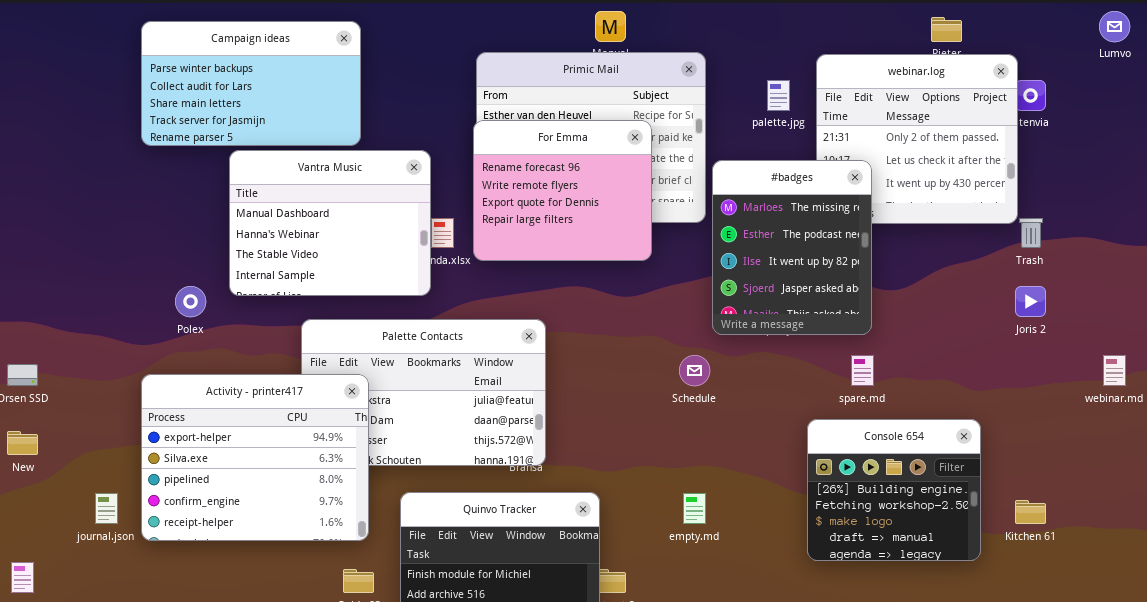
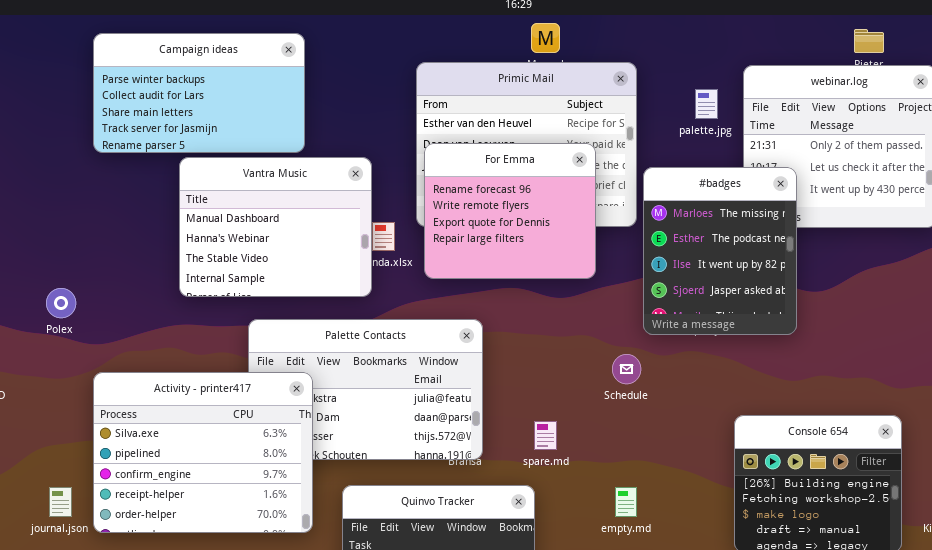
For Emma: [473,120,652,261] -> [424,143,596,279], moved
Polex: [175,286,206,317] -> [46,288,76,318], moved
spare.md: [851,355,874,386] -> [534,421,557,450], moved
Activity - printer417: [141,374,369,541] -> [93,372,313,533], scrolled down 1 row

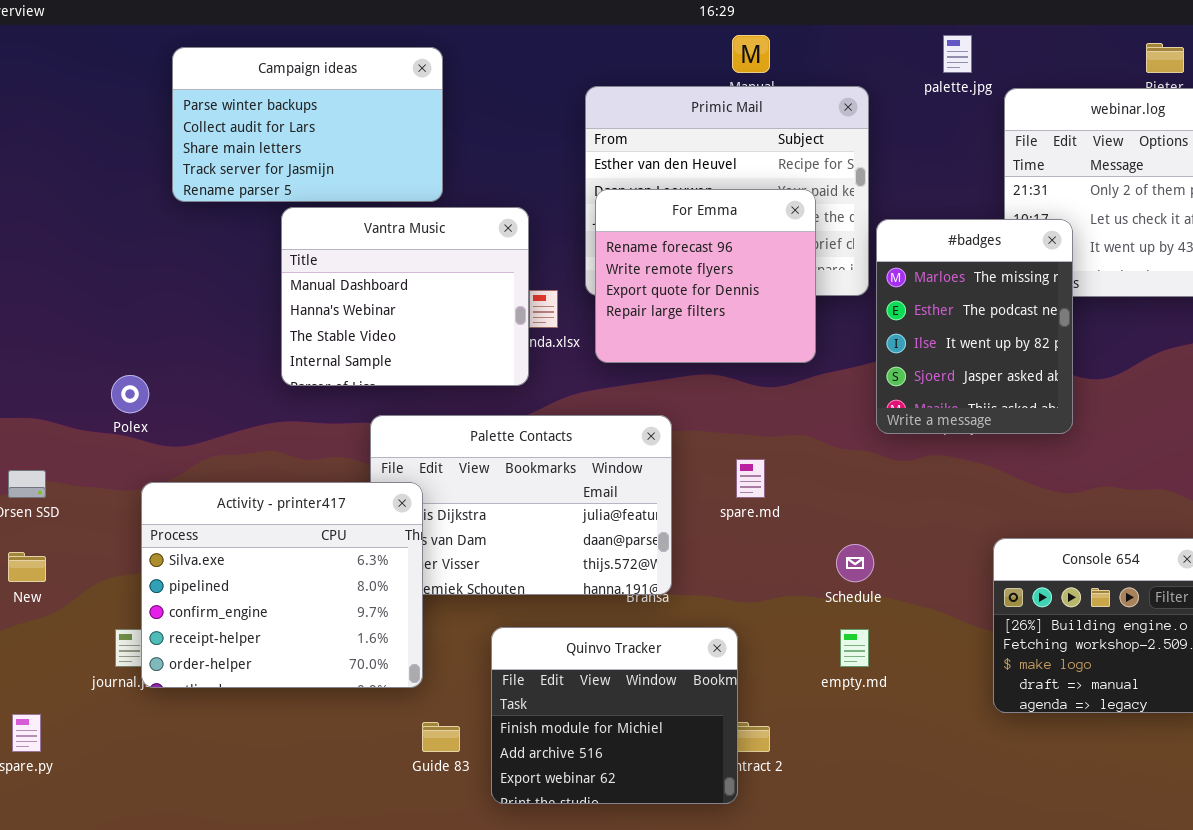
palette.jpg: [695,89,718,119] -> [943,35,972,73], moved
Schedule: [612,354,641,384] -> [836,544,874,582], moved
Activity - printer417: [93,372,313,533] -> [141,482,423,688], moved
spare.md: [534,421,557,450] -> [736,459,765,498], moved

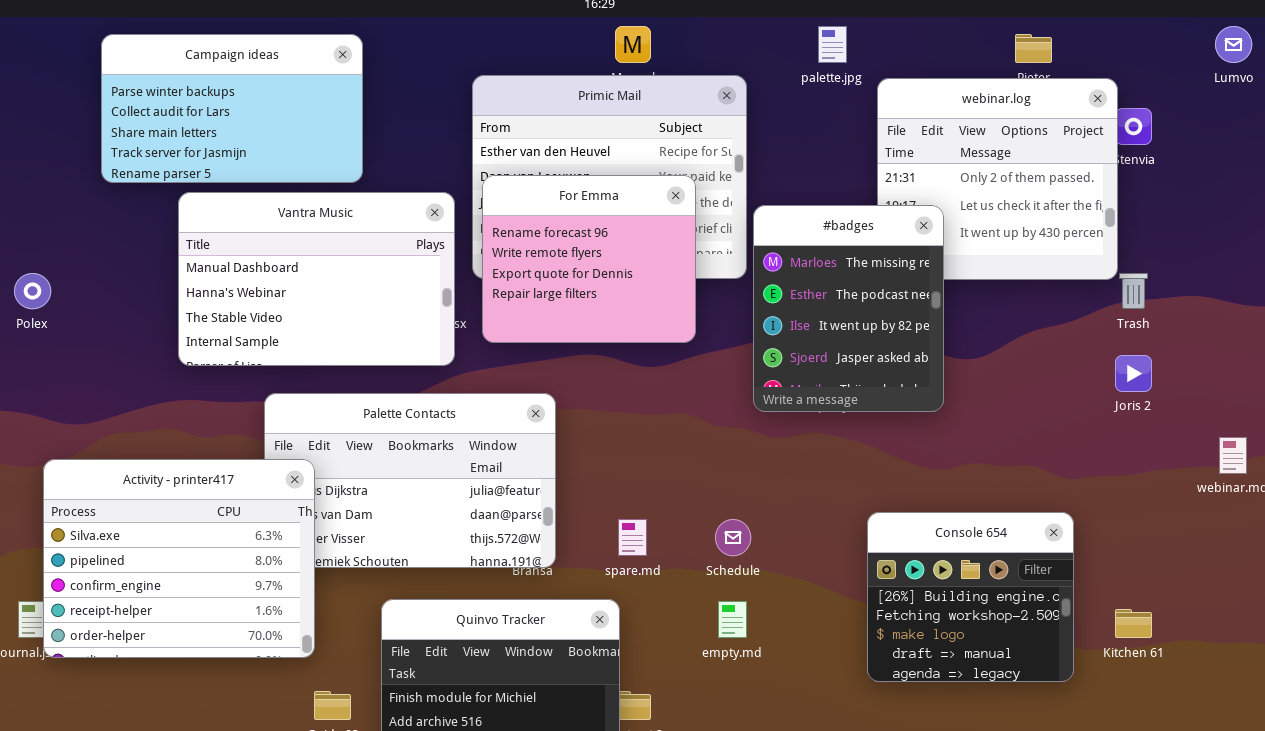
Campaign ideas: [172,47,443,202] -> [101,34,363,183], moved
Vantra Music: [281,207,529,386] -> [178,192,455,366], resized
Polex: [111,375,149,413] -> [14,273,51,309], moved
spare.md: [736,459,765,498] -> [618,519,647,556], moved

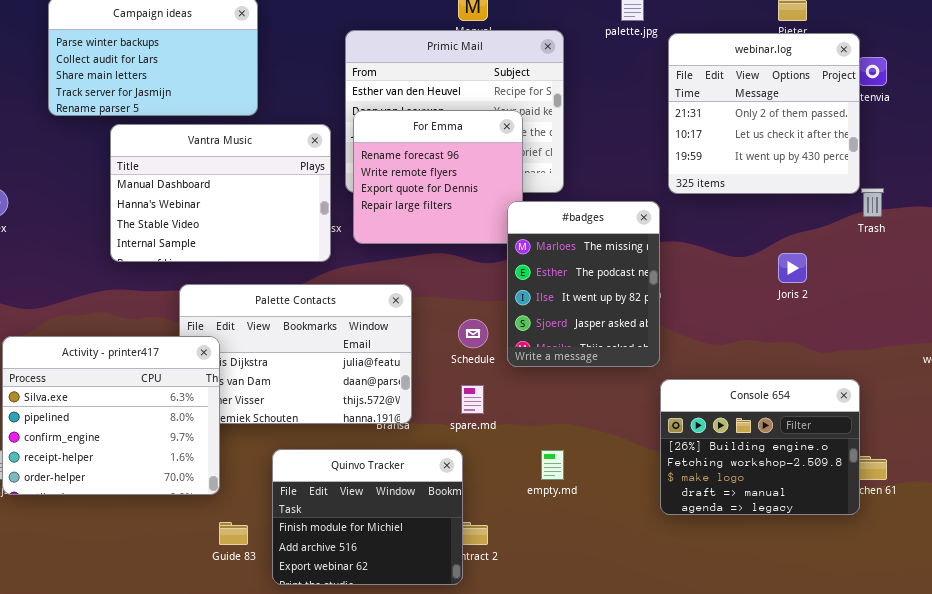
#badges: [753,205,944,412] -> [507,201,660,367], moved
Joris 2: [1115,355,1152,392] -> [778,253,807,283], moved
Console 654: [867,512,1074,682] -> [660,379,860,515], resized
Schedule: [715,519,751,556] -> [458,319,488,348], moved

